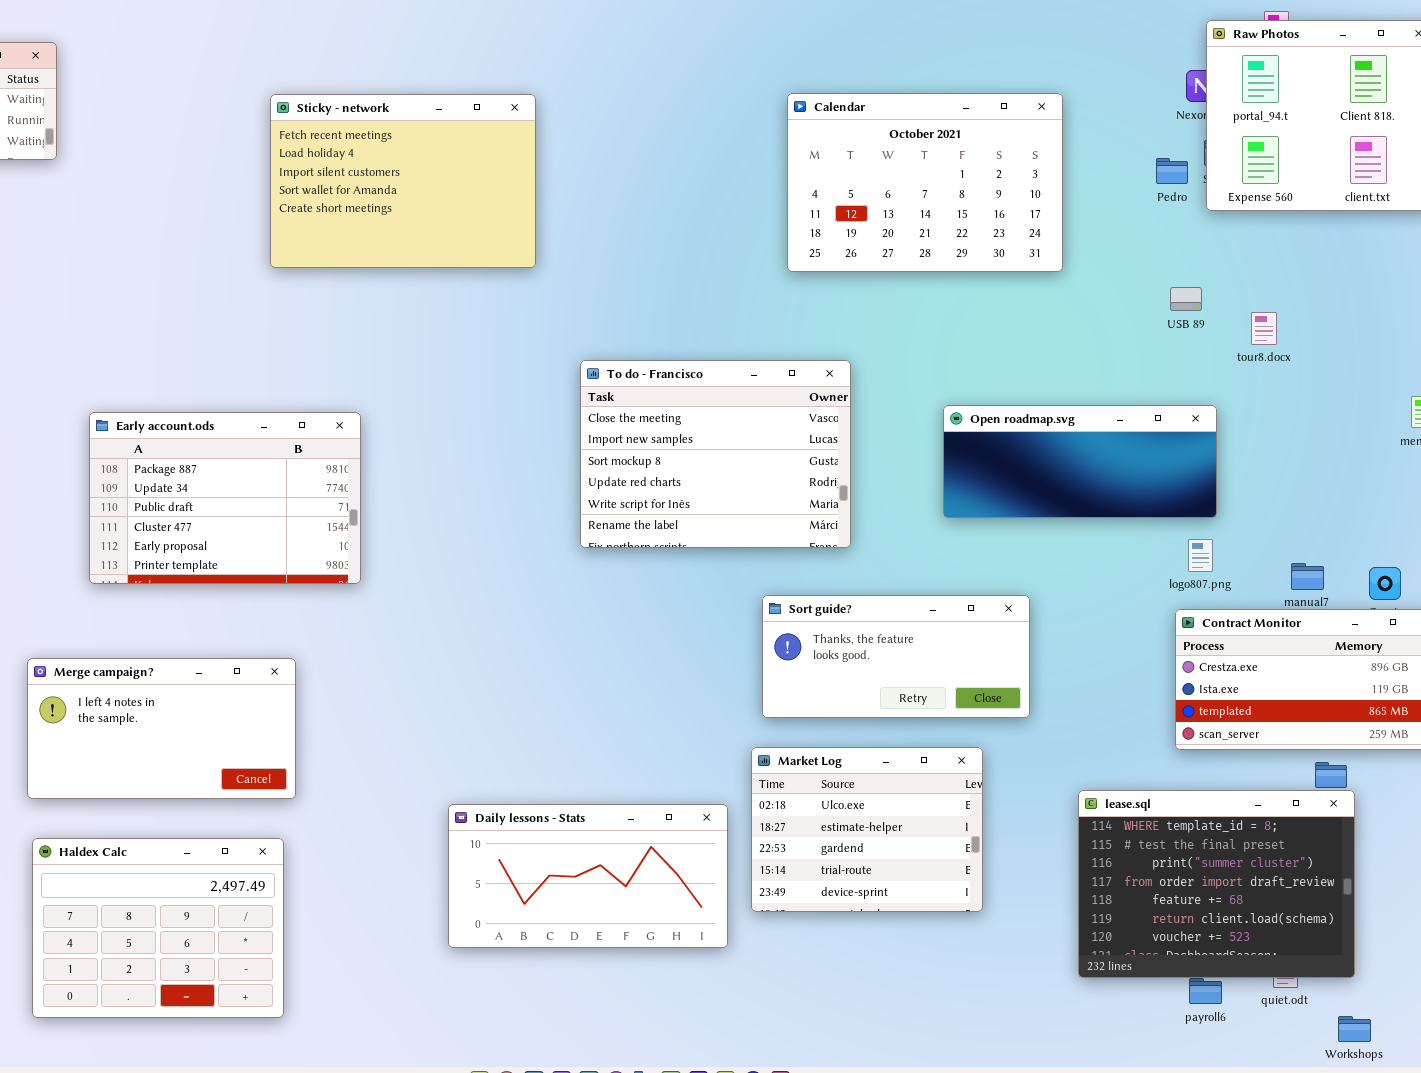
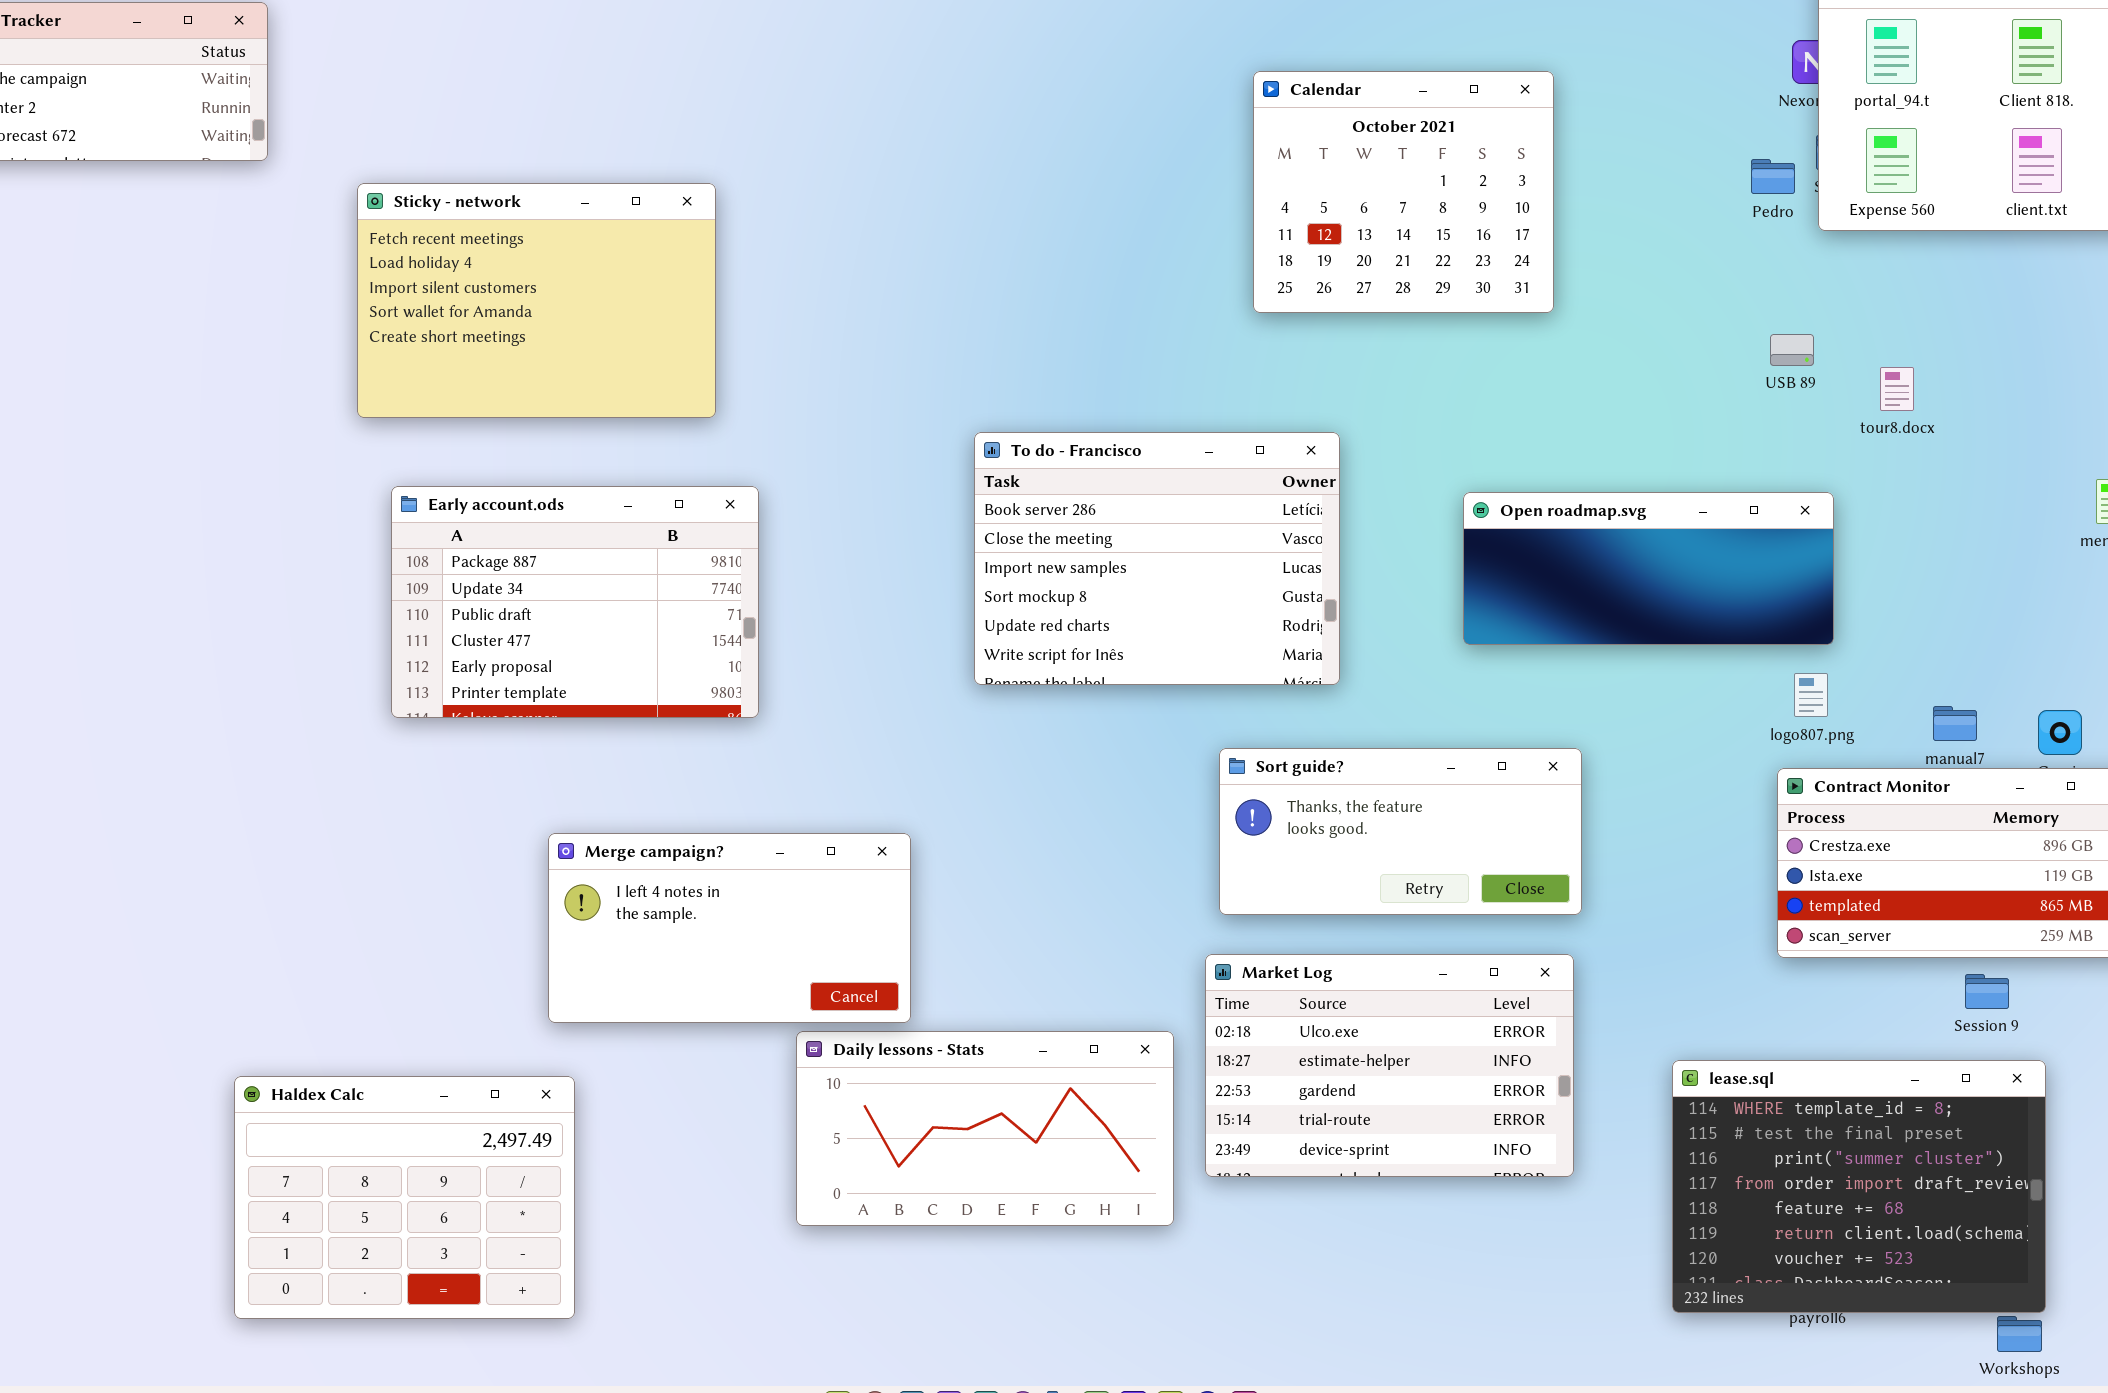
Calendar: [787,93,1063,272] -> [1253,71,1554,313], resized
Sticky - network: [270,94,536,268] -> [357,183,716,418], moved
To do - Francisco: [580,360,851,548] -> [974,432,1340,685], scrolled up 1 row
Early account.ods: [89,412,361,584] -> [391,486,759,718], moved
Merge campaign?: [27,658,296,799] -> [548,833,911,1023], moved
Market Log: [751,747,983,912] -> [1205,954,1574,1177], resized
lease.sql: [1078,790,1355,978] -> [1672,1060,2046,1313], moved

